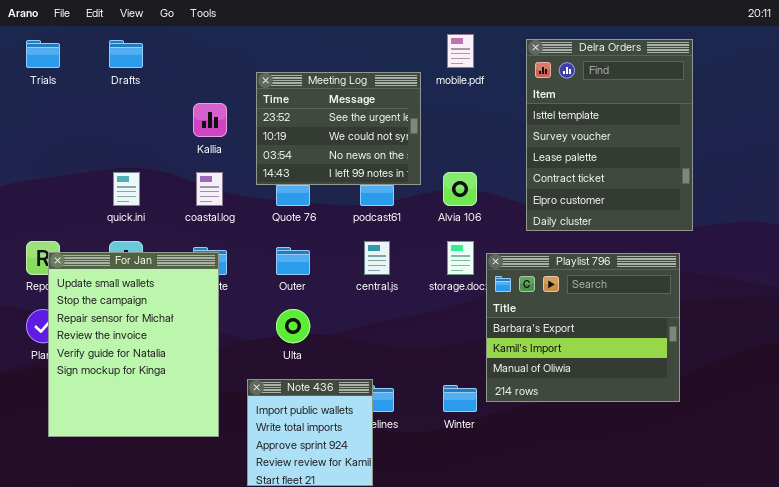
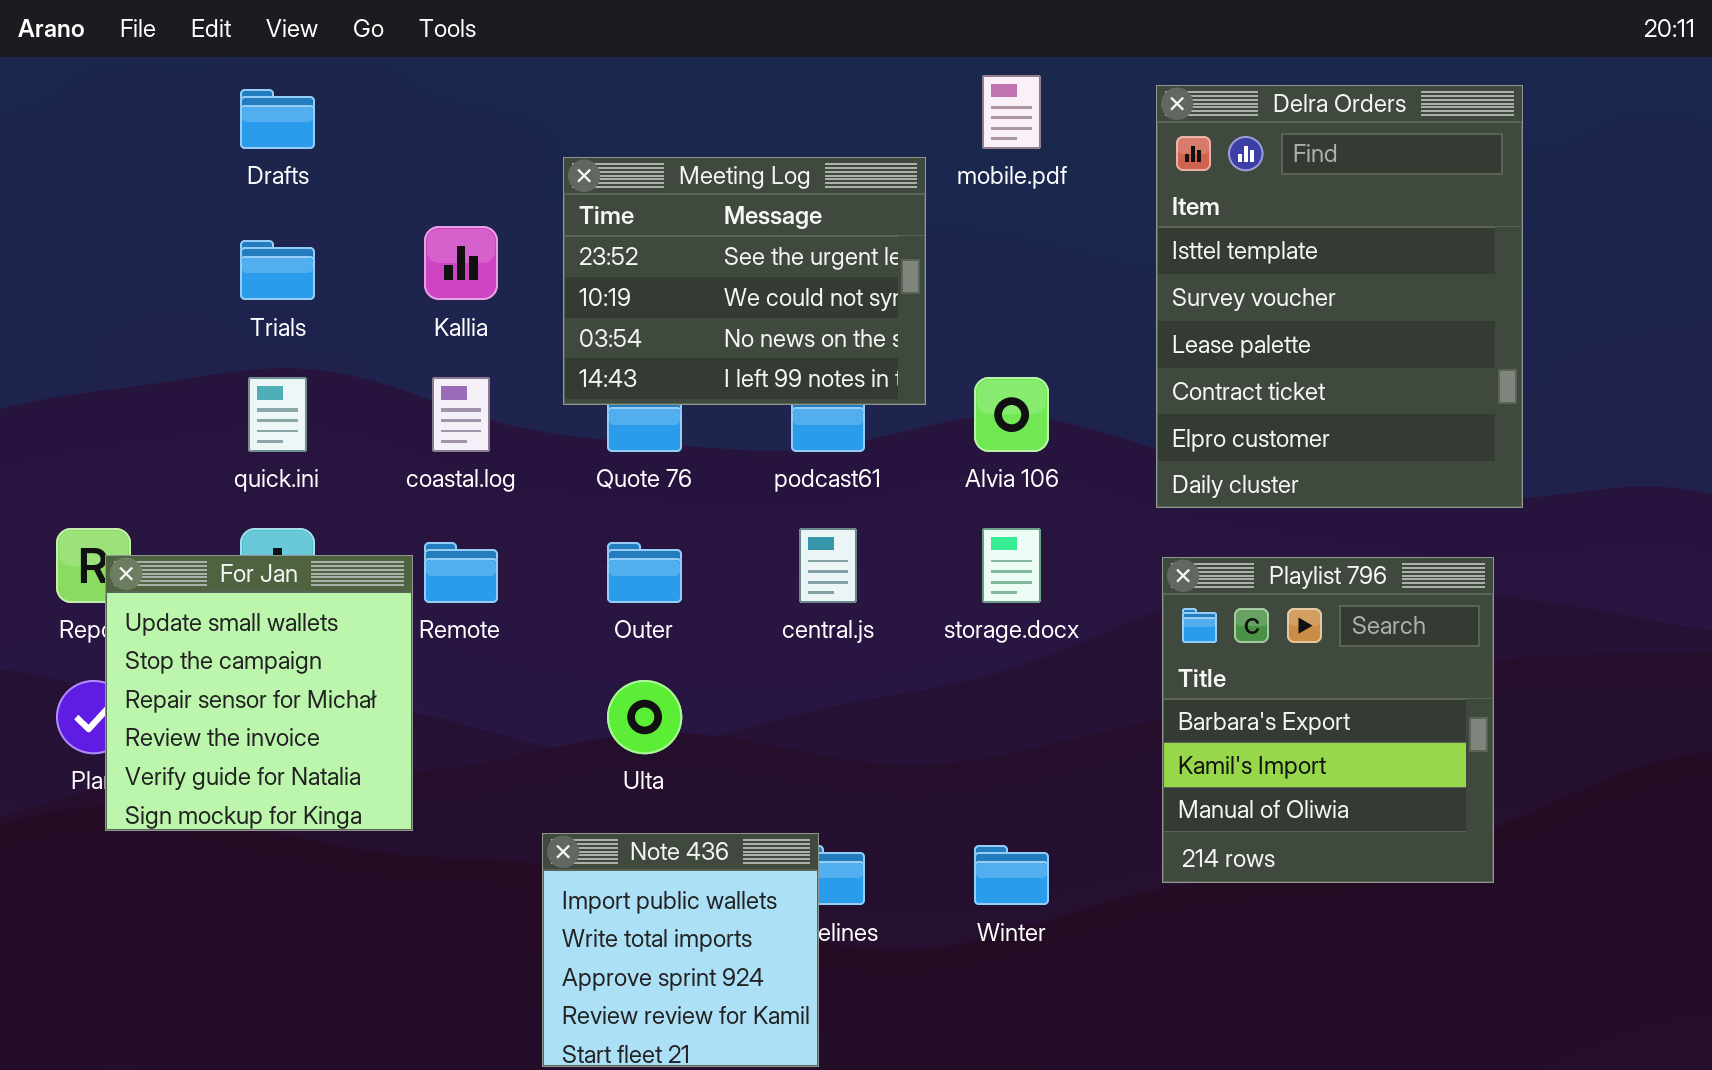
Trials: [26,40,60,68] -> [240,240,315,300], moved
For Jan: [48,252,219,437] -> [105,555,413,831], resized
Playlist 796: [486,253,680,402] -> [1162,557,1494,883], resized

